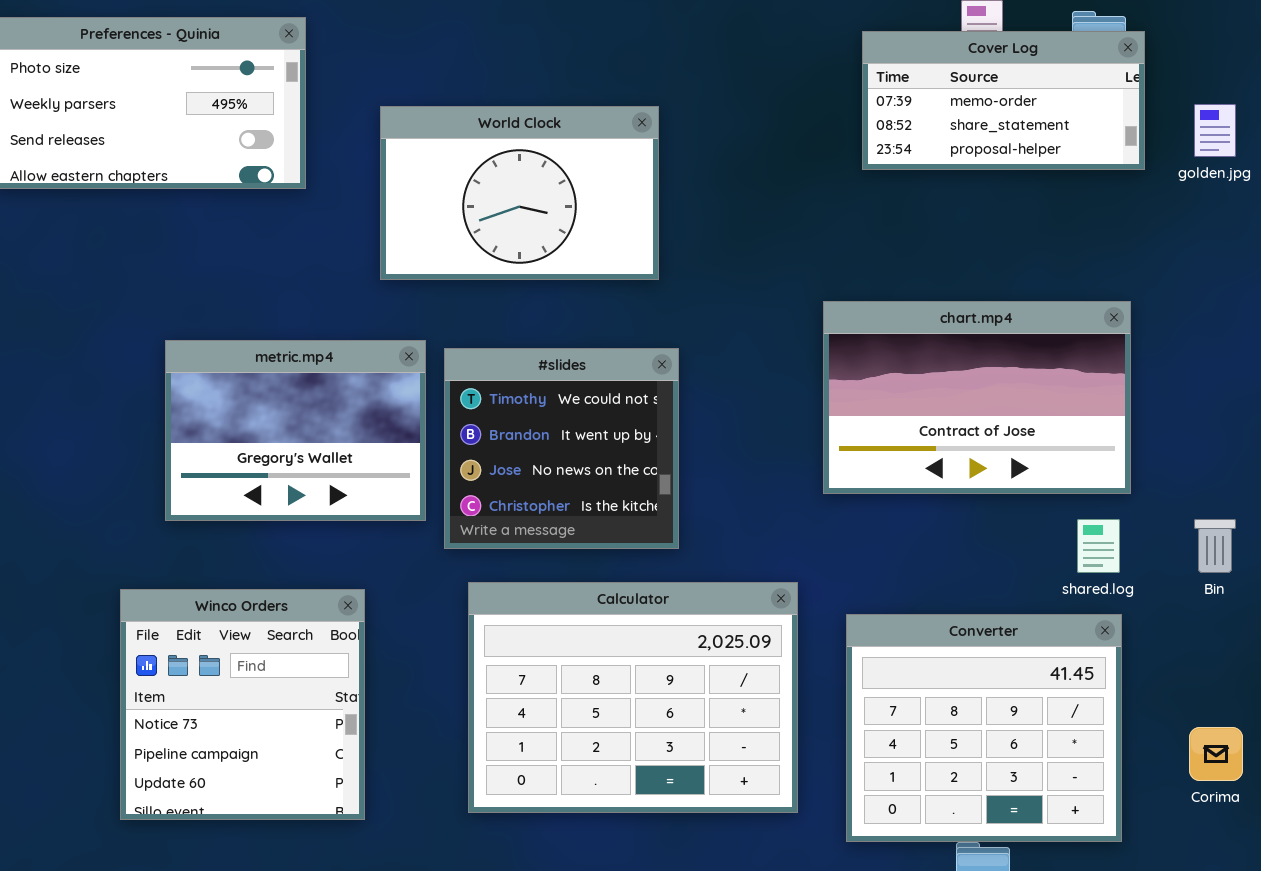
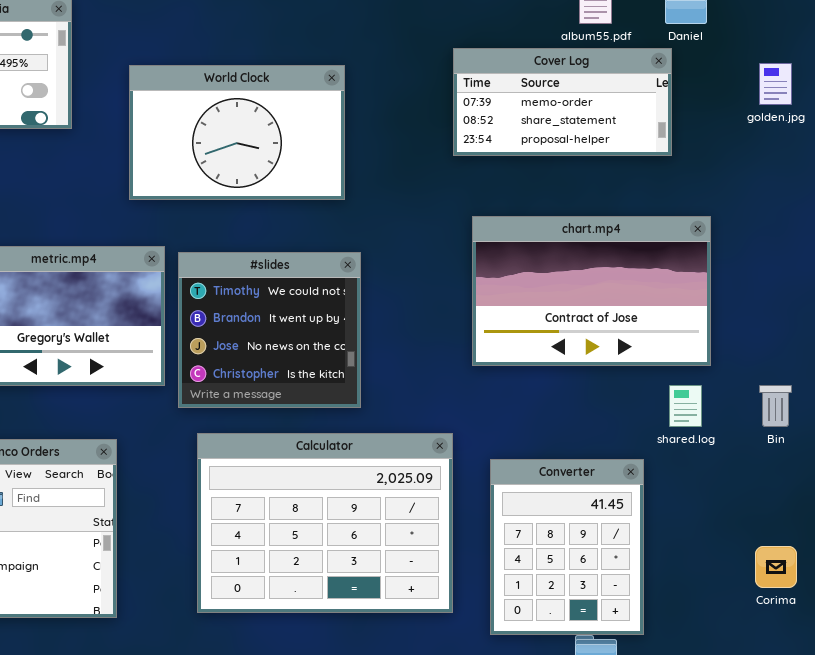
Cover Log: [862,31,1145,170] -> [453,48,672,156], moved
Converter: [846,614,1122,842] -> [490,459,644,635], resized

